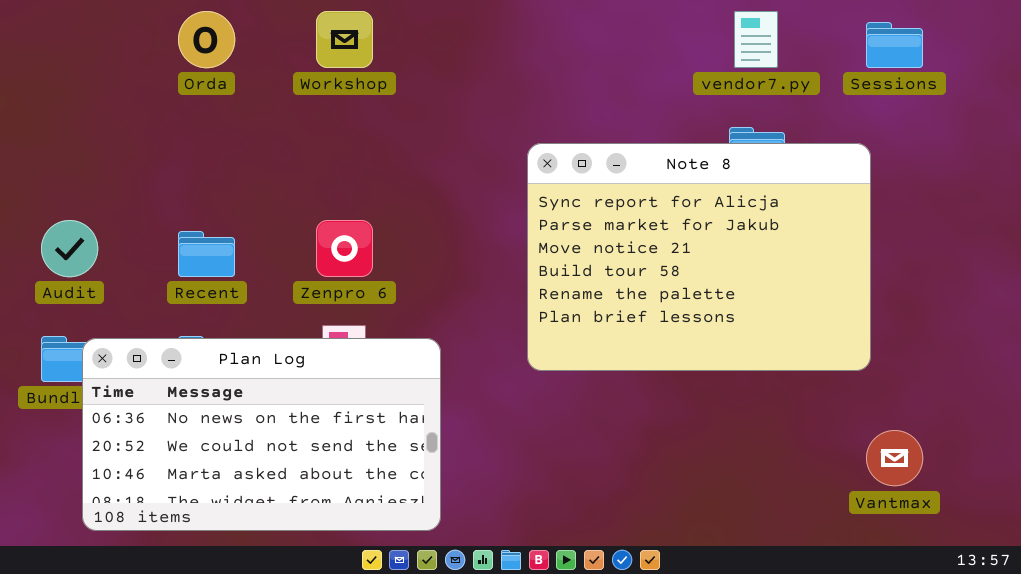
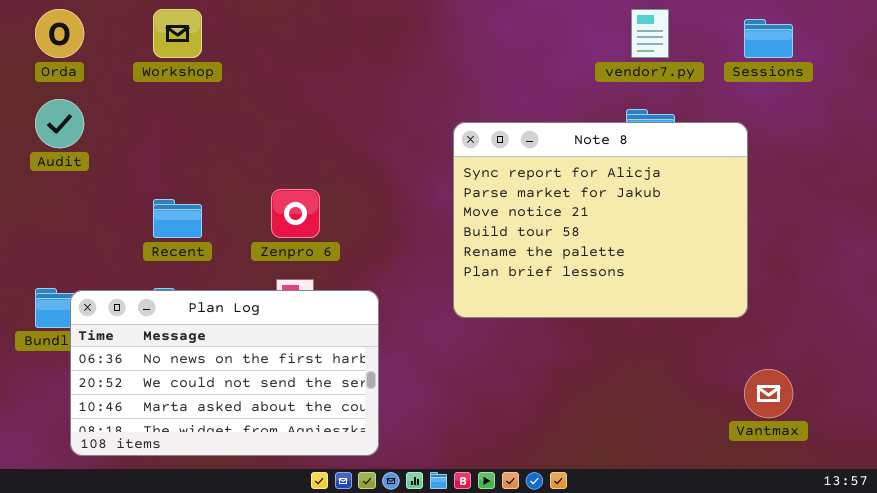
Orda: [178,11,235,68] -> [35,9,84,58], moved
Workshop: [316,11,373,68] -> [153,9,202,58], moved
Audit: [41,220,98,277] -> [35,99,84,148], moved

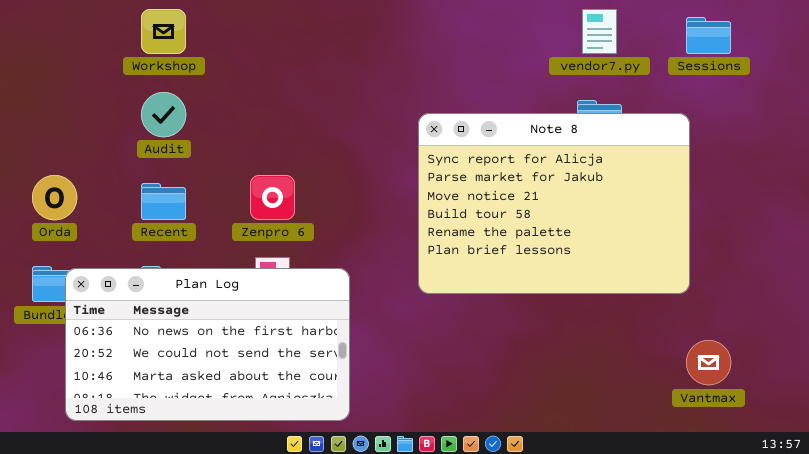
Orda: [35,9,84,58] -> [32,175,77,220], moved
Audit: [35,99,84,148] -> [141,92,186,137], moved

